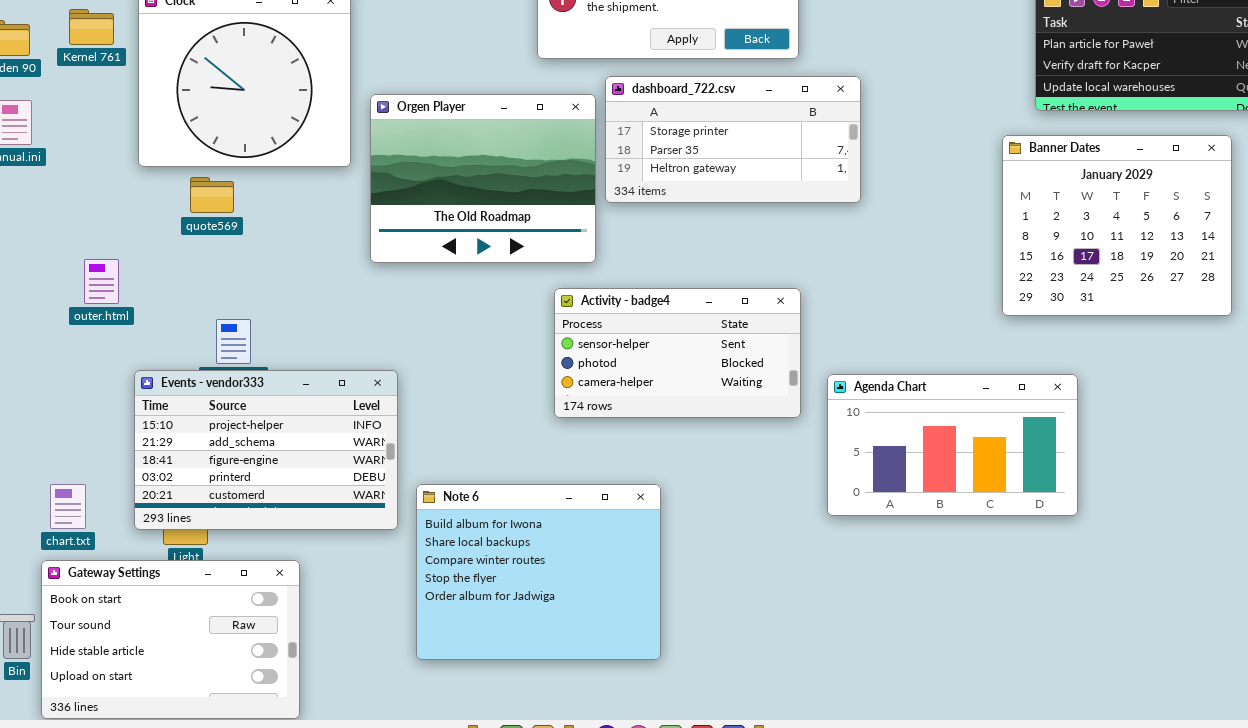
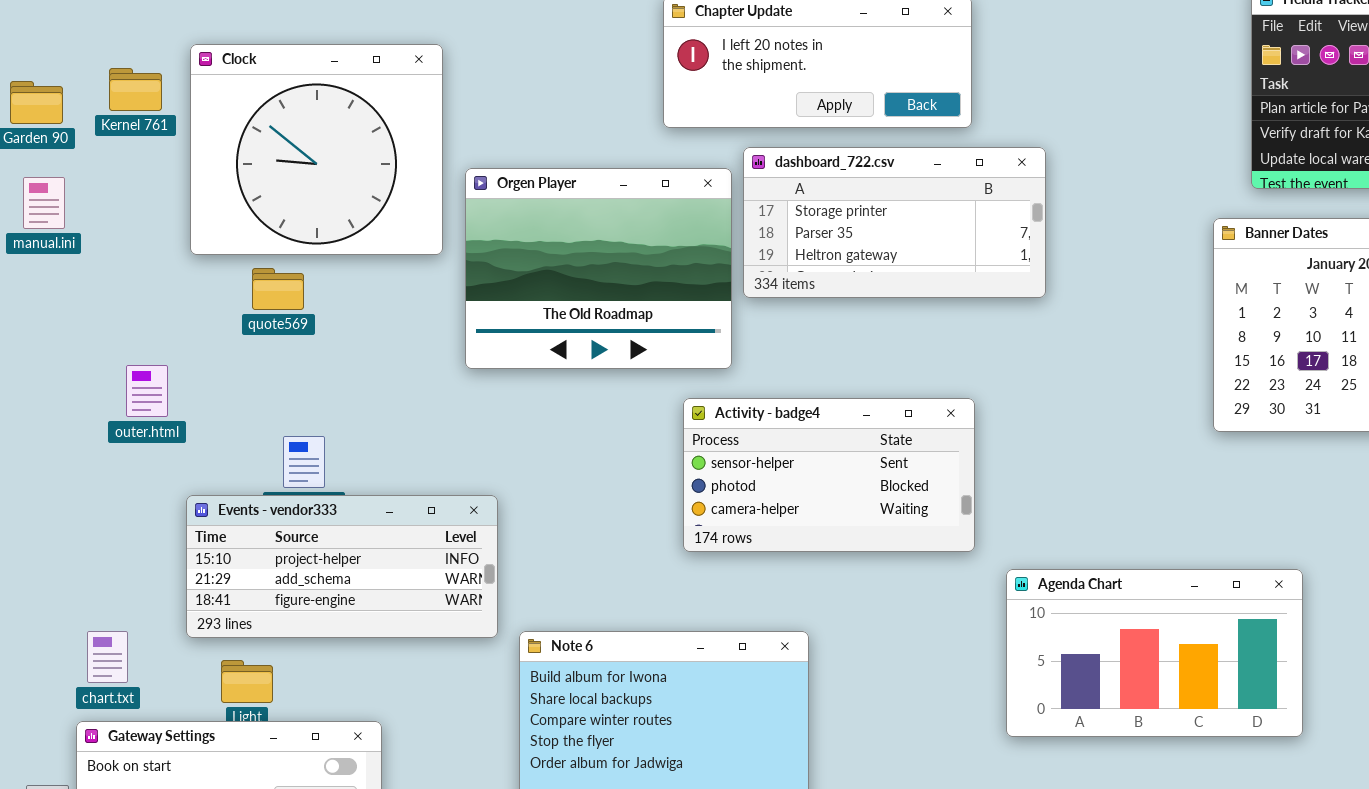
Events - vendor333: [134,370,398,530] -> [186,495,498,638], resized
Agenda Chart: [827,374,1078,516] -> [1006,569,1303,737], moved

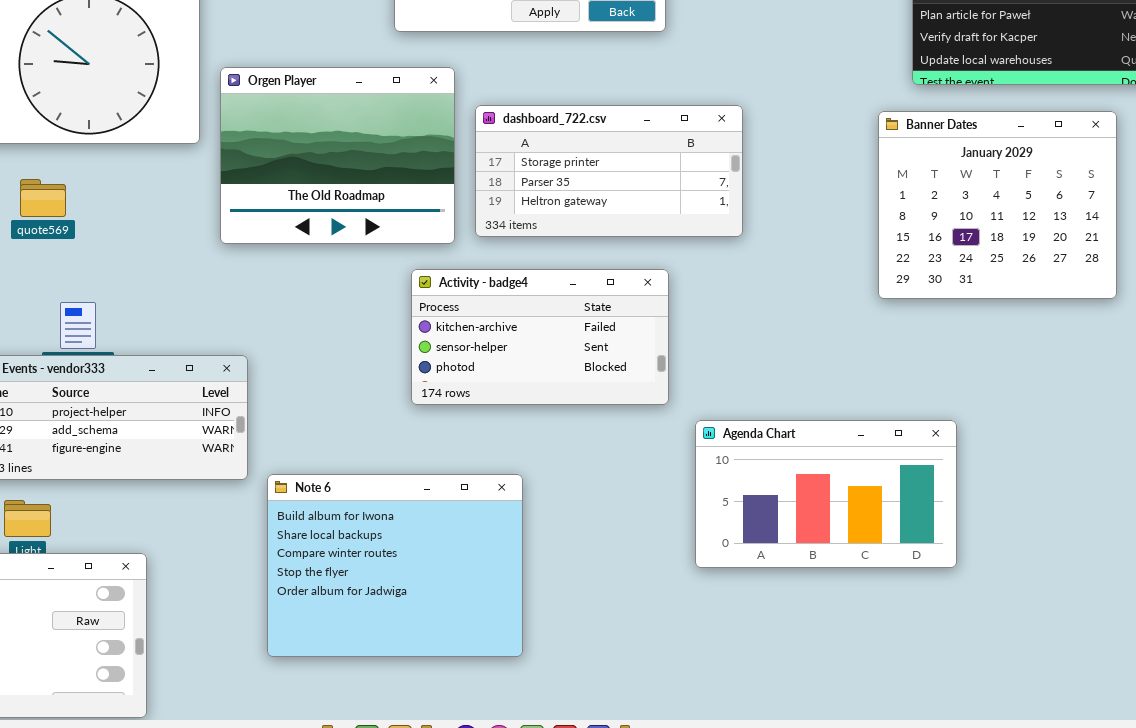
dashboard_722.csv: [743,147,1046,298] -> [475,105,743,237], moved
quote569: [252,268,304,310] -> [20,179,66,217], moved
Activity - badge4: [683,398,975,552] -> [411,269,669,405], scrolled up 1 row

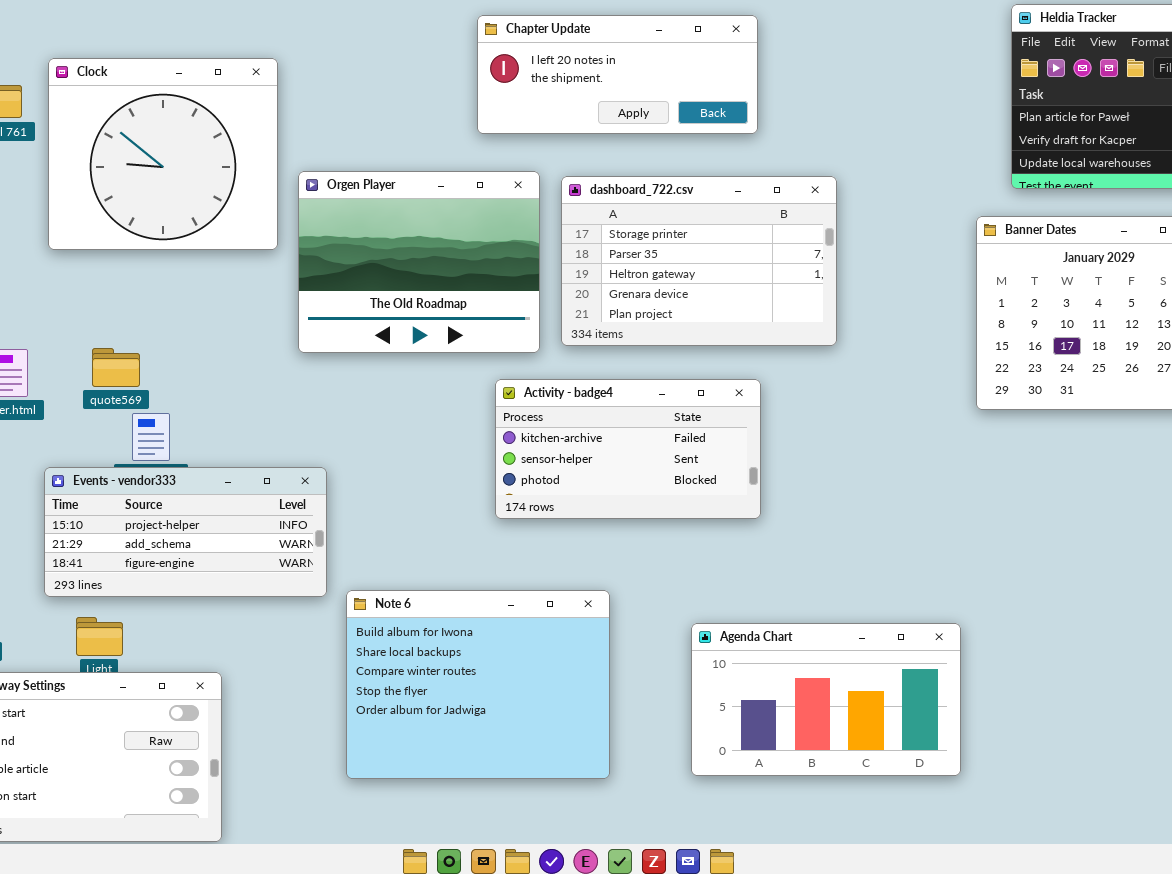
dashboard_722.csv: [475,105,743,237] -> [561,176,837,346], resized
quote569: [20,179,66,217] -> [92,348,140,387], moved
Agenda Chart: [695,420,957,568] -> [691,623,961,776], moved

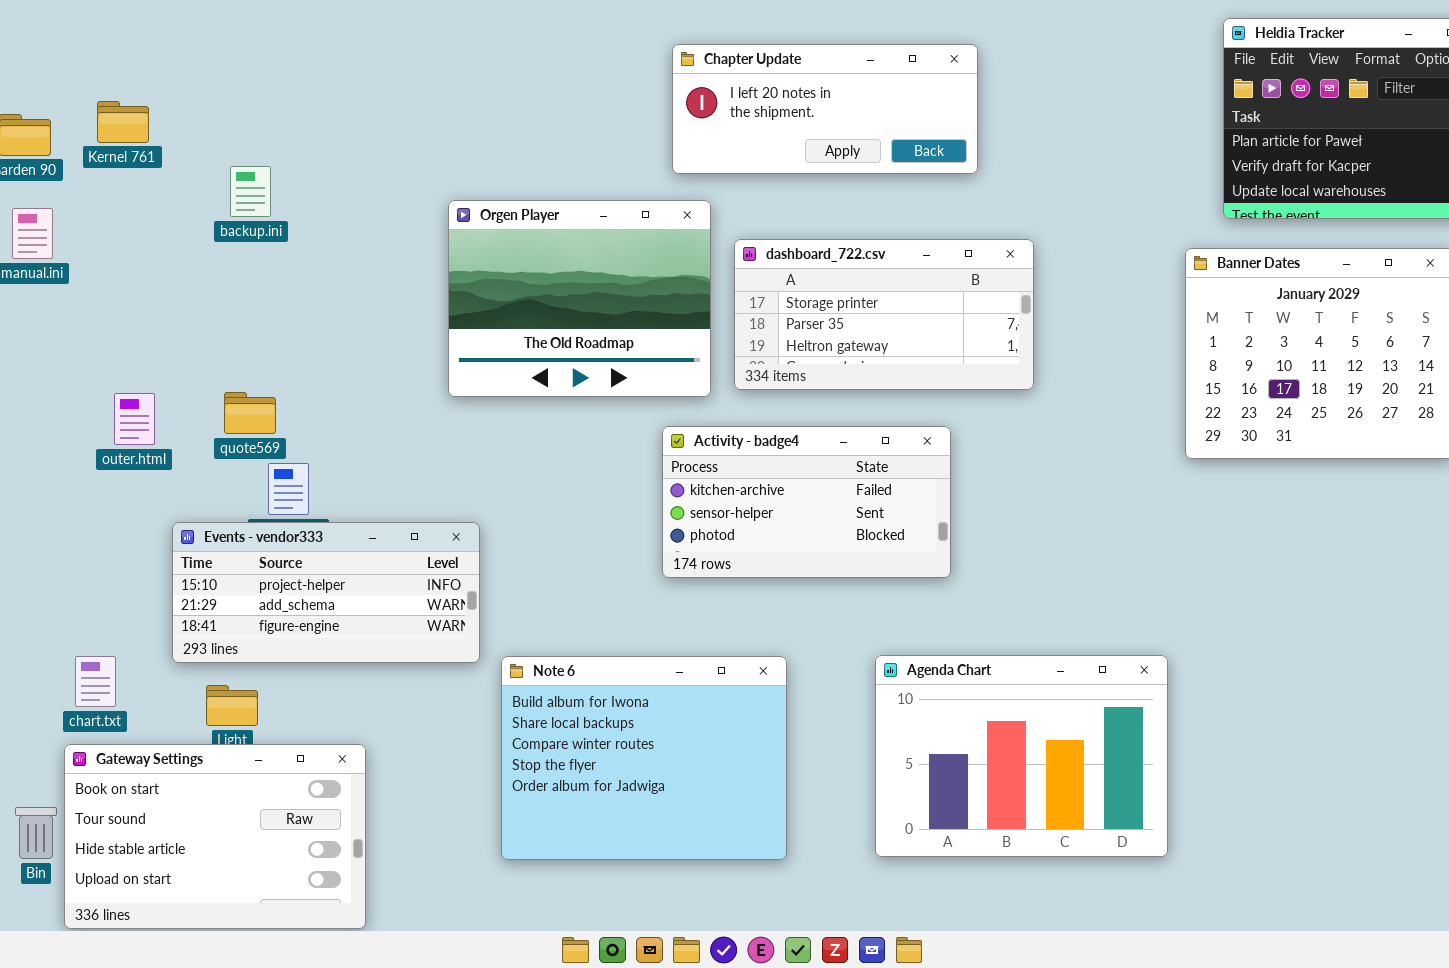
Chapter Update: [477,15,758,134] -> [672,44,978,174], moved
Clock: [48,58,278,250] -> none, closed
dashboard_722.csv: [561,176,837,346] -> [734,239,1034,390], resized
Agenda Chart: [691,623,961,776] -> [875,655,1168,857], resized

